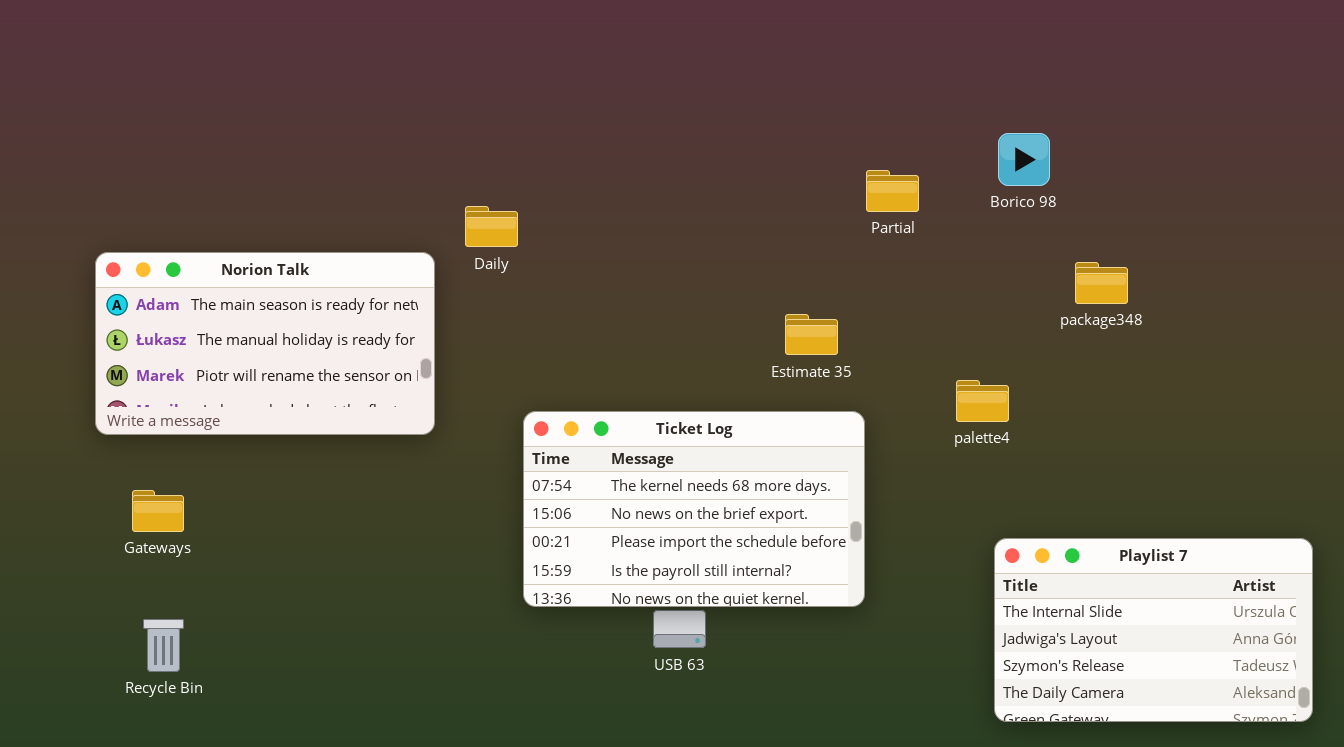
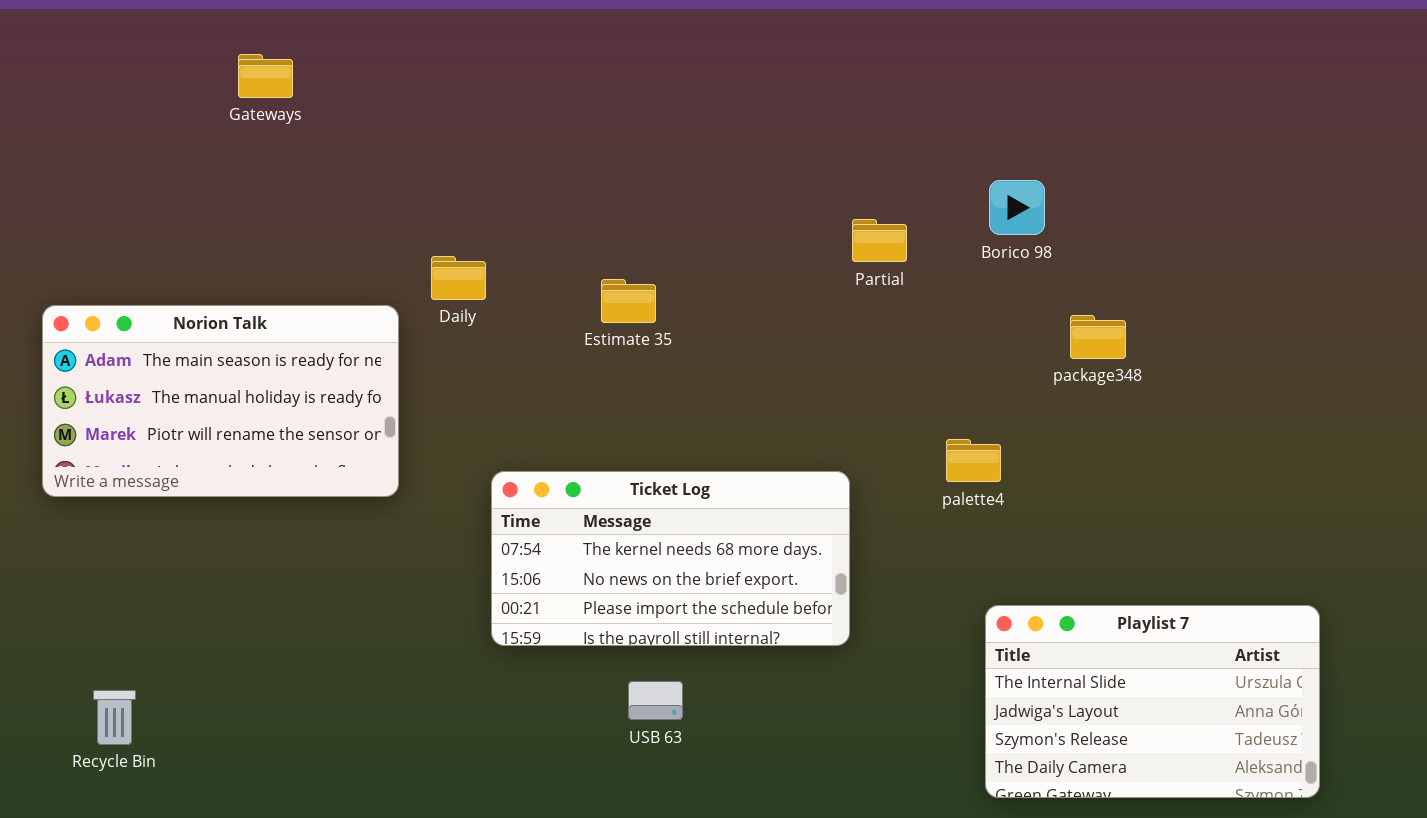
Estimate 35: [785,314,838,355] -> [601,279,656,323], moved
Ticket Log: [523,411,865,607] -> [491,471,850,646], resized
Gateways: [132,490,184,532] -> [238,54,293,98], moved

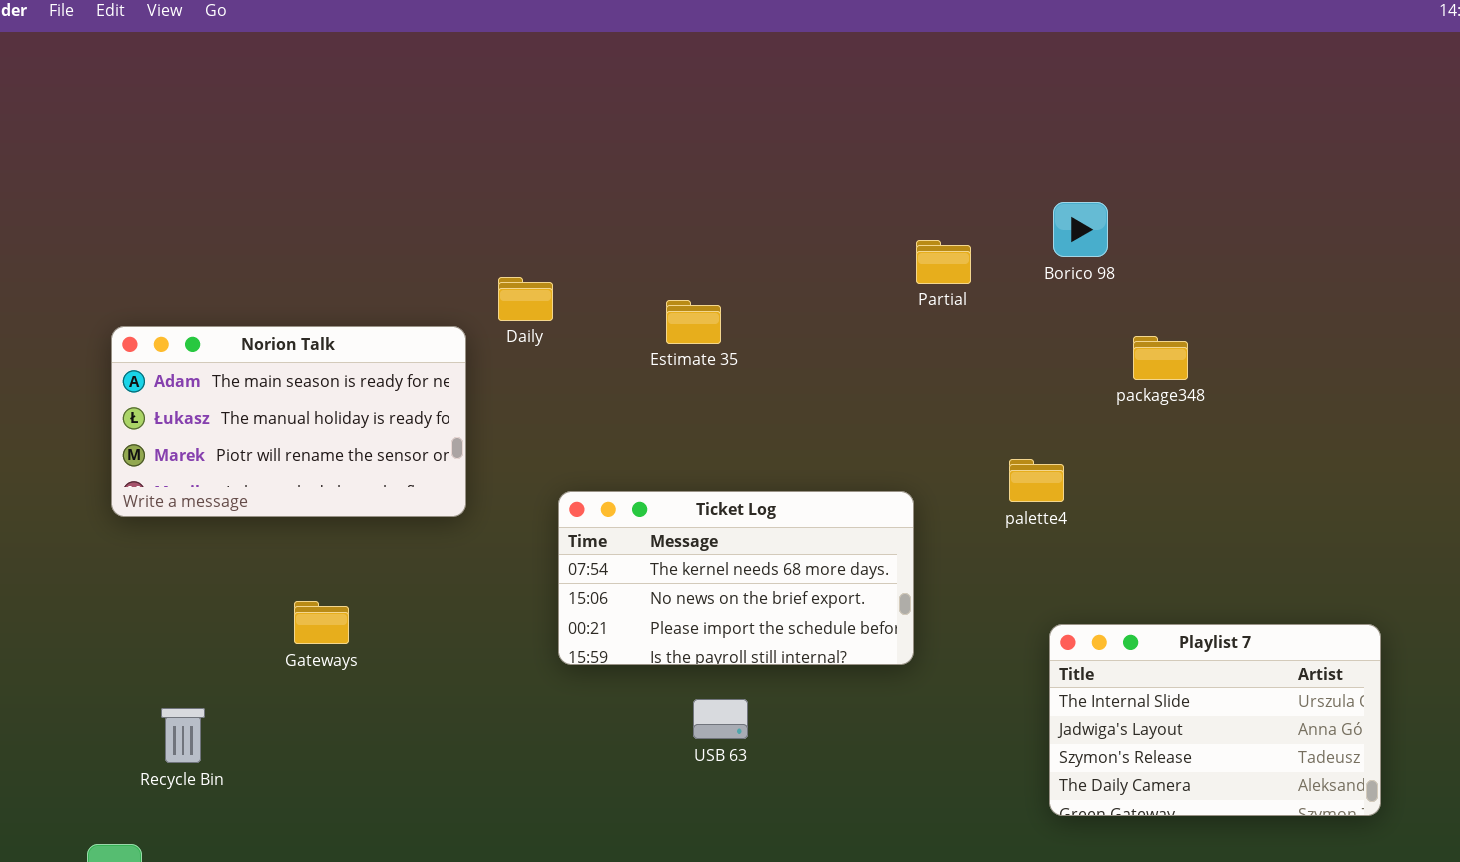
Gateways: [238,54,293,98] -> [294,601,349,644], moved

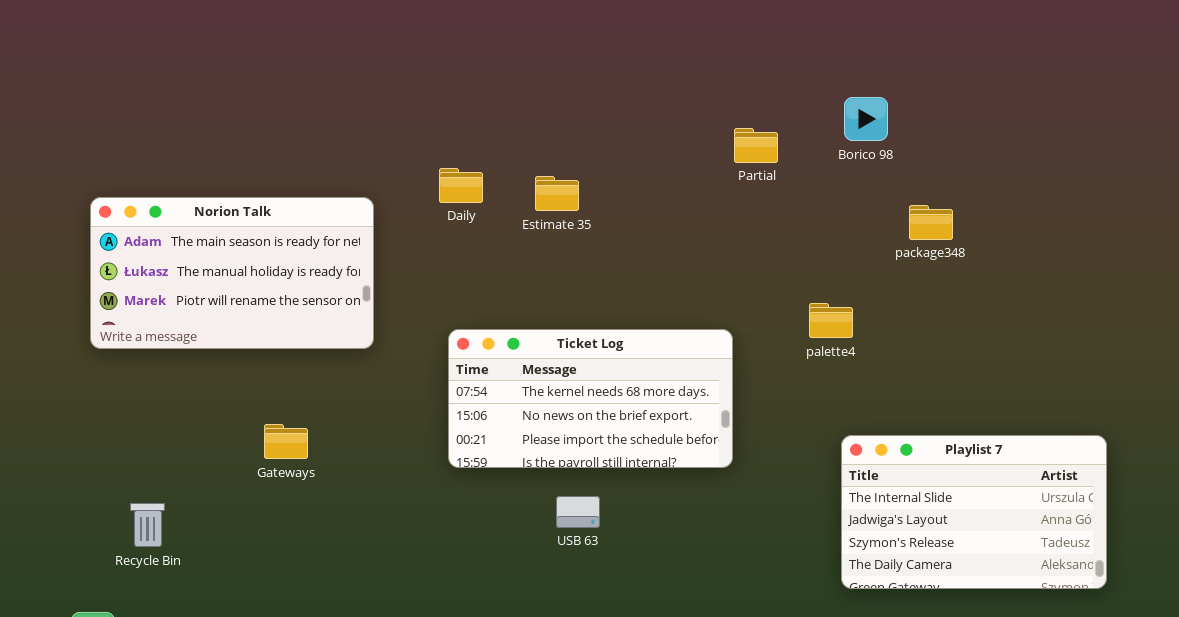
Daily: [498,277,553,321] -> [439,168,483,203], moved
Gateways: [294,601,349,644] -> [264,424,308,459], moved

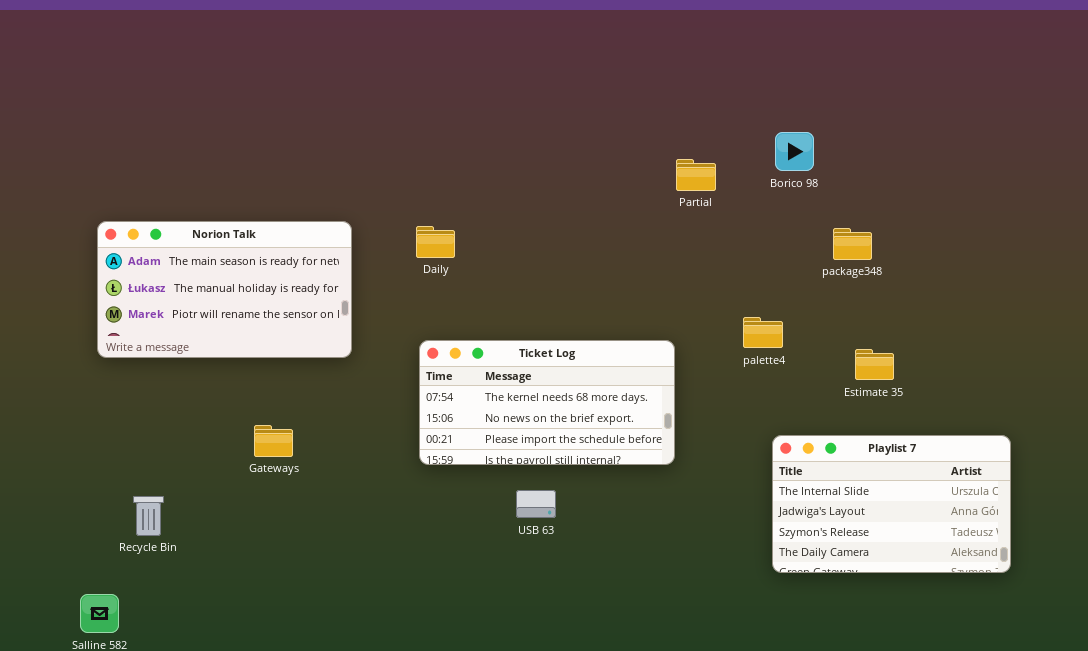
Daily: [439,168,483,203] -> [416,226,455,258], moved
Estimate 35: [535,176,579,211] -> [855,349,894,380], moved

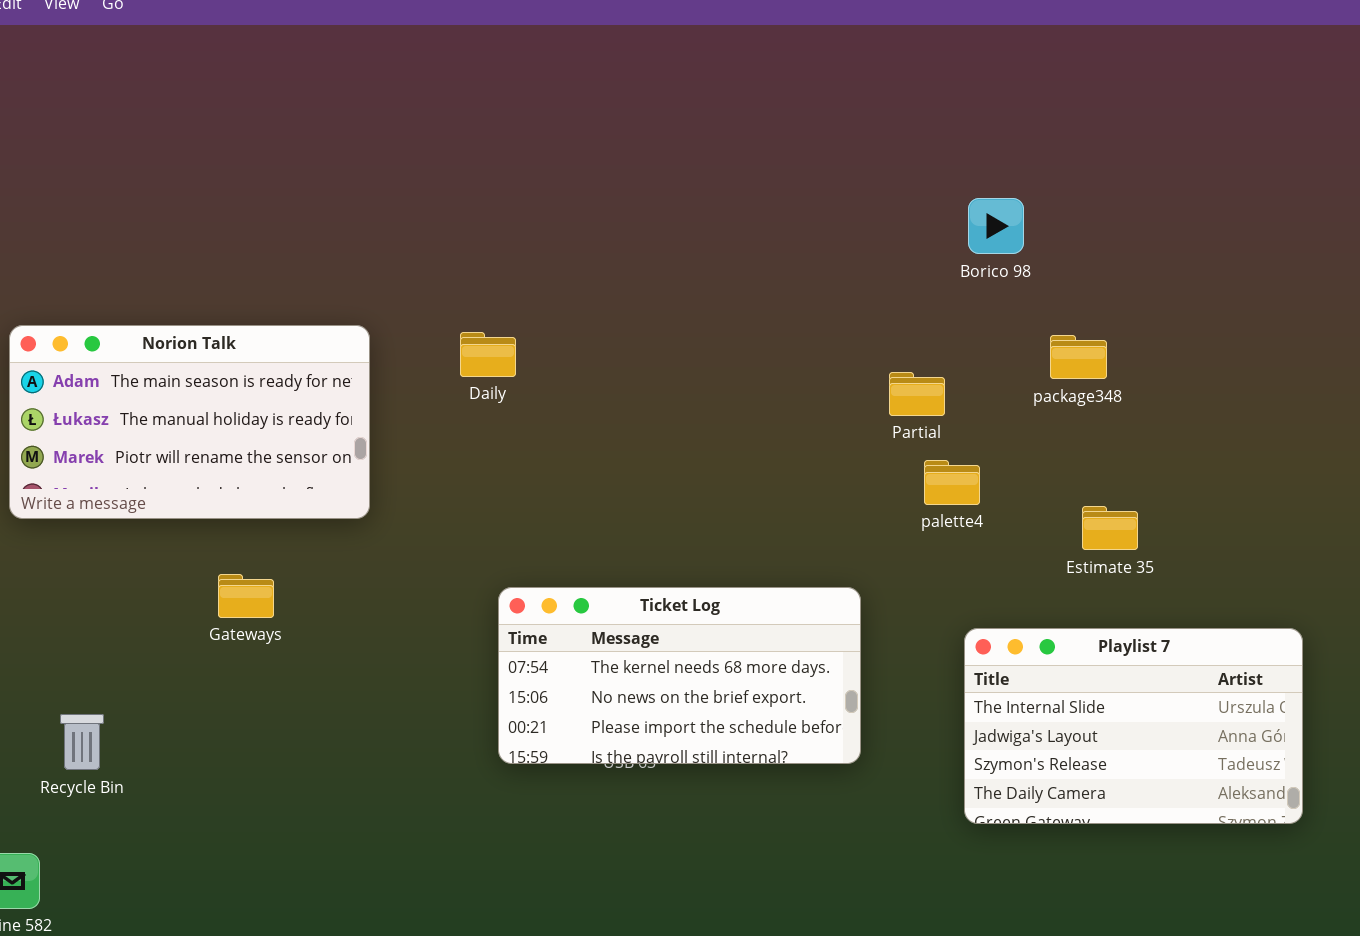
Partial: [676,159,716,191] -> [889,372,945,416], moved
Ticket Log: [419,340,675,465] -> [498,587,861,764], moved
Gateways: [254,425,293,457] -> [218,574,274,618], moved

